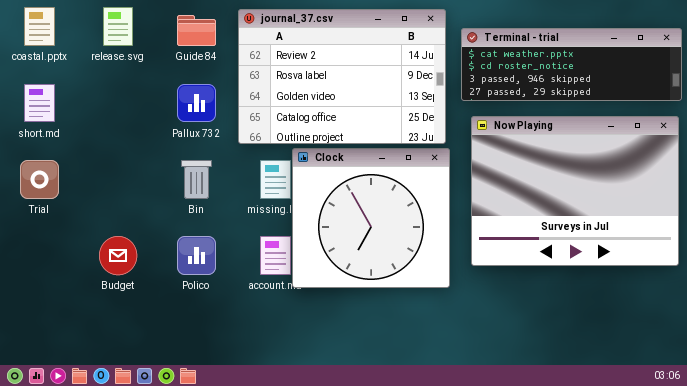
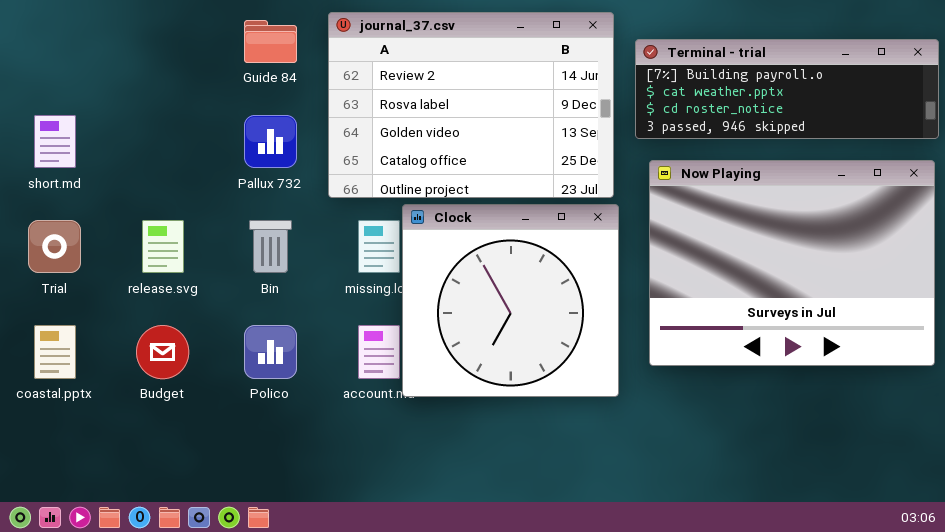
coastal.pptx: [24,7,55,46] -> [34,325,76,379], moved
release.svg: [103,7,133,46] -> [142,220,184,273], moved
Terminal - trial: [461,28,682,101] -> [635,39,939,139], scrolled up 1 row

